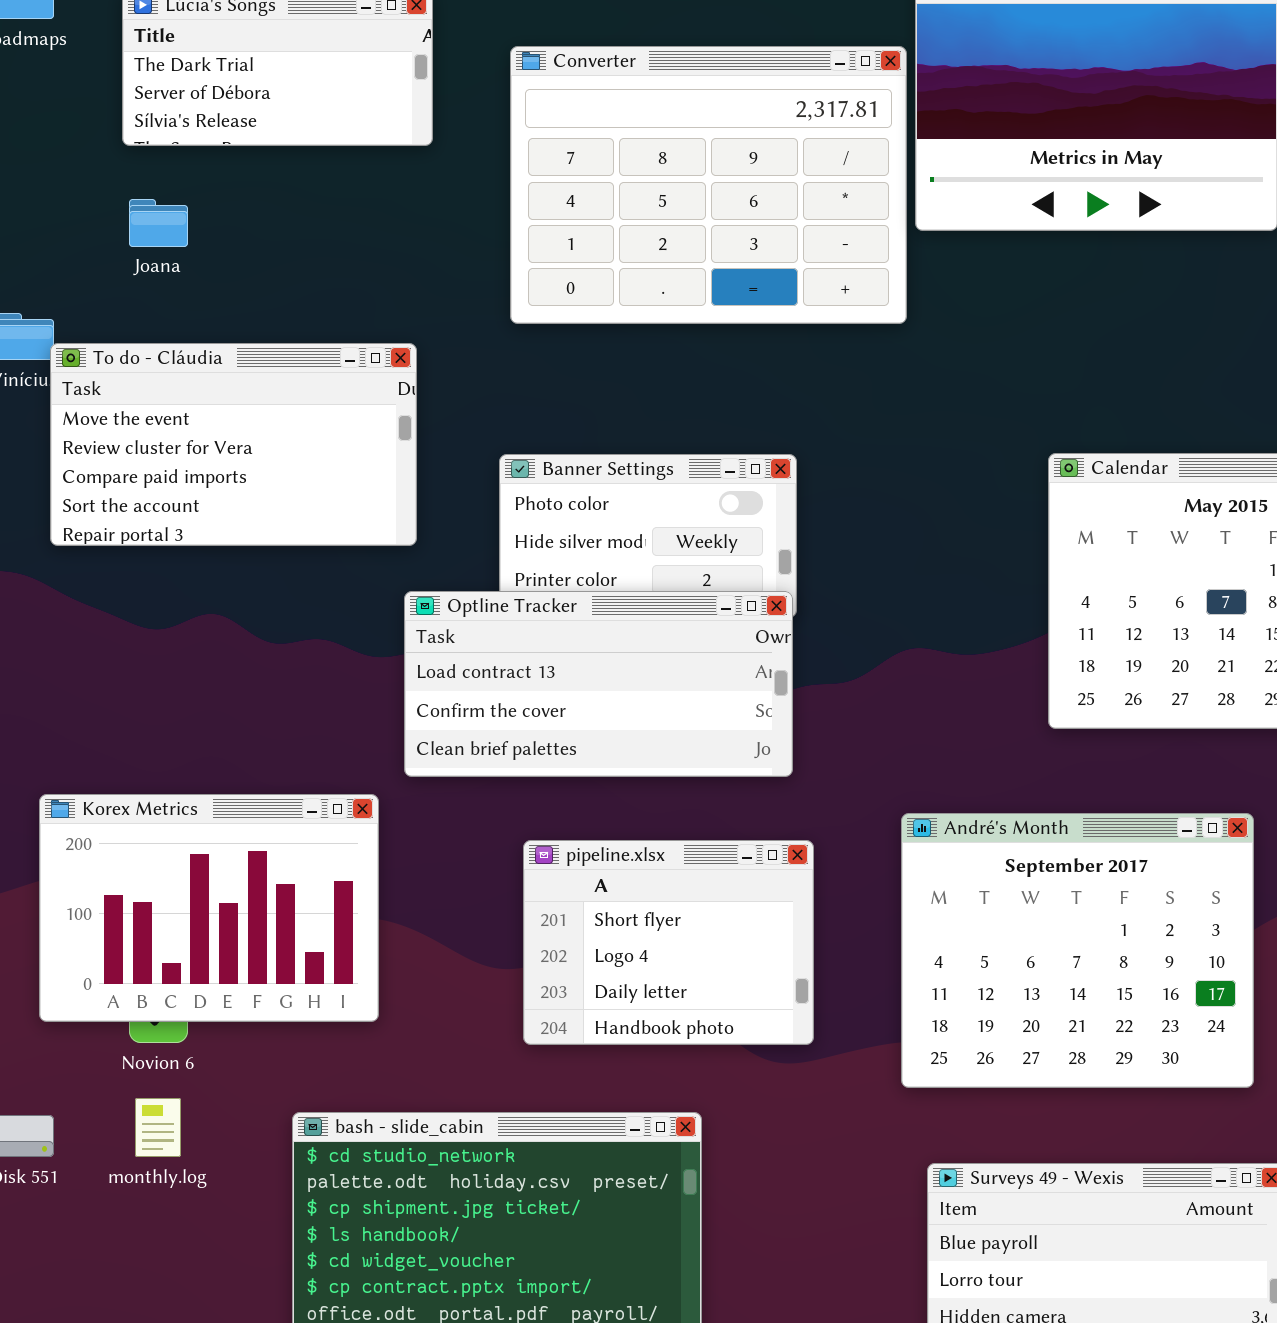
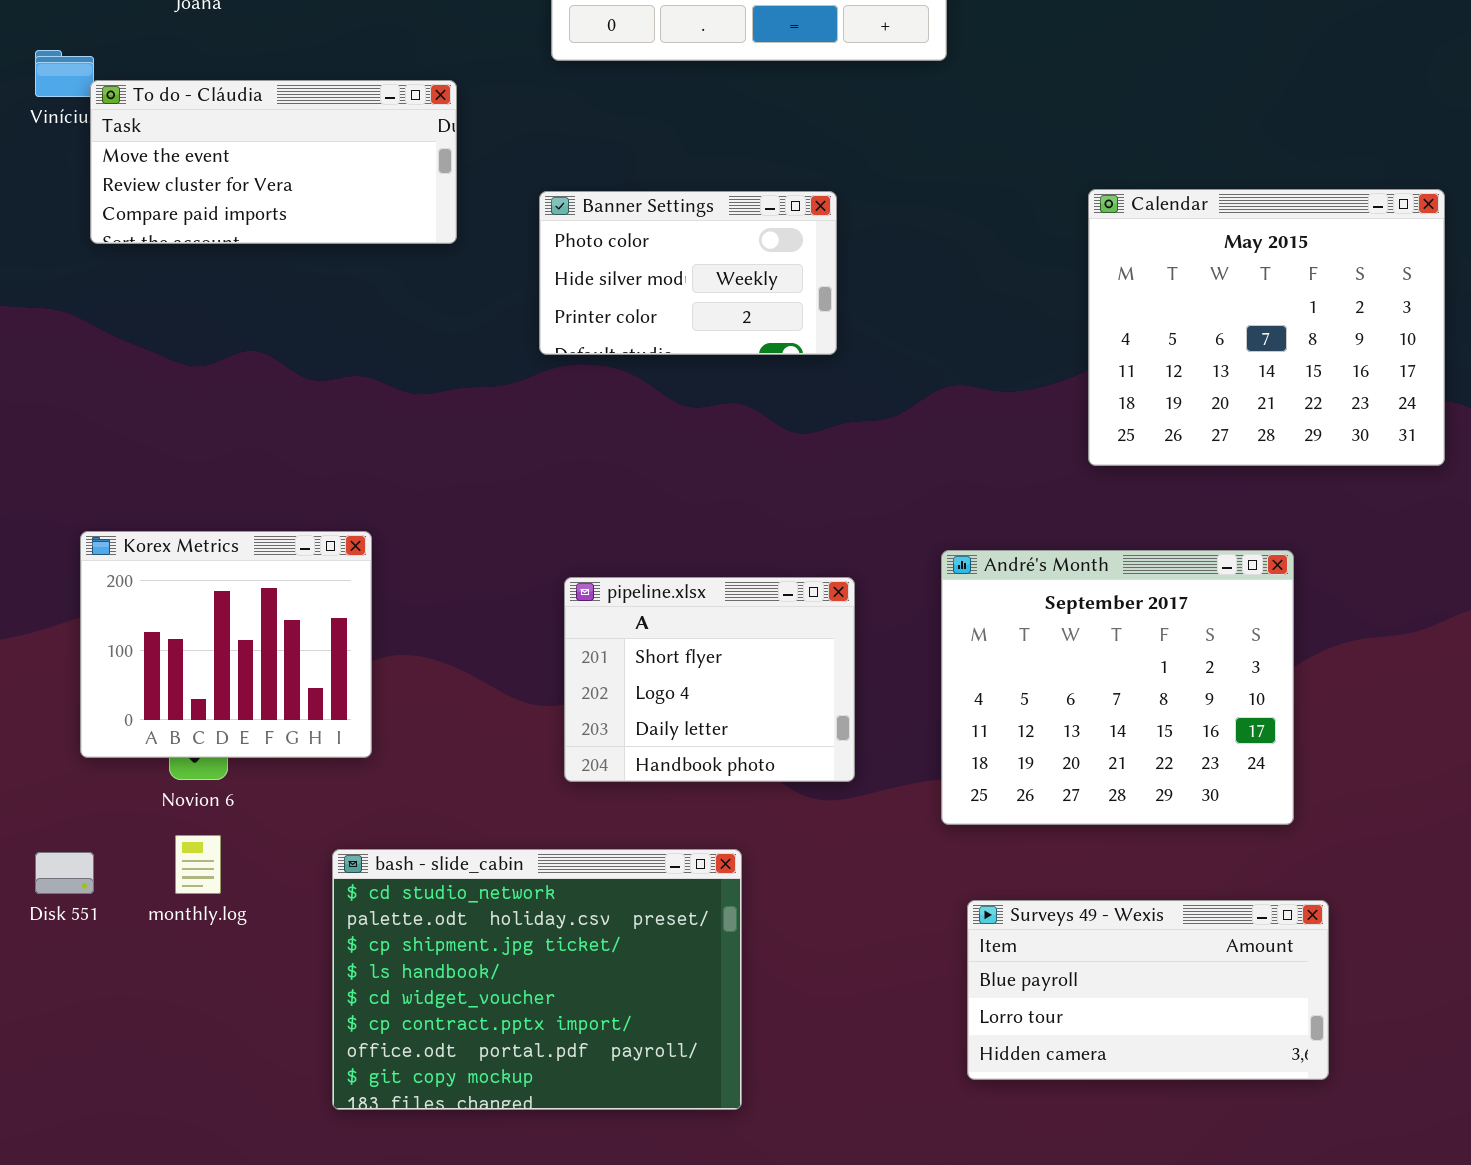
To do - Cláudia: [50,343,417,546] -> [90,80,457,244], resized
Optline Tracker: [404,591,793,777] -> none, closed
Korex Metrics: [39,794,379,1022] -> [80,531,372,758], resized

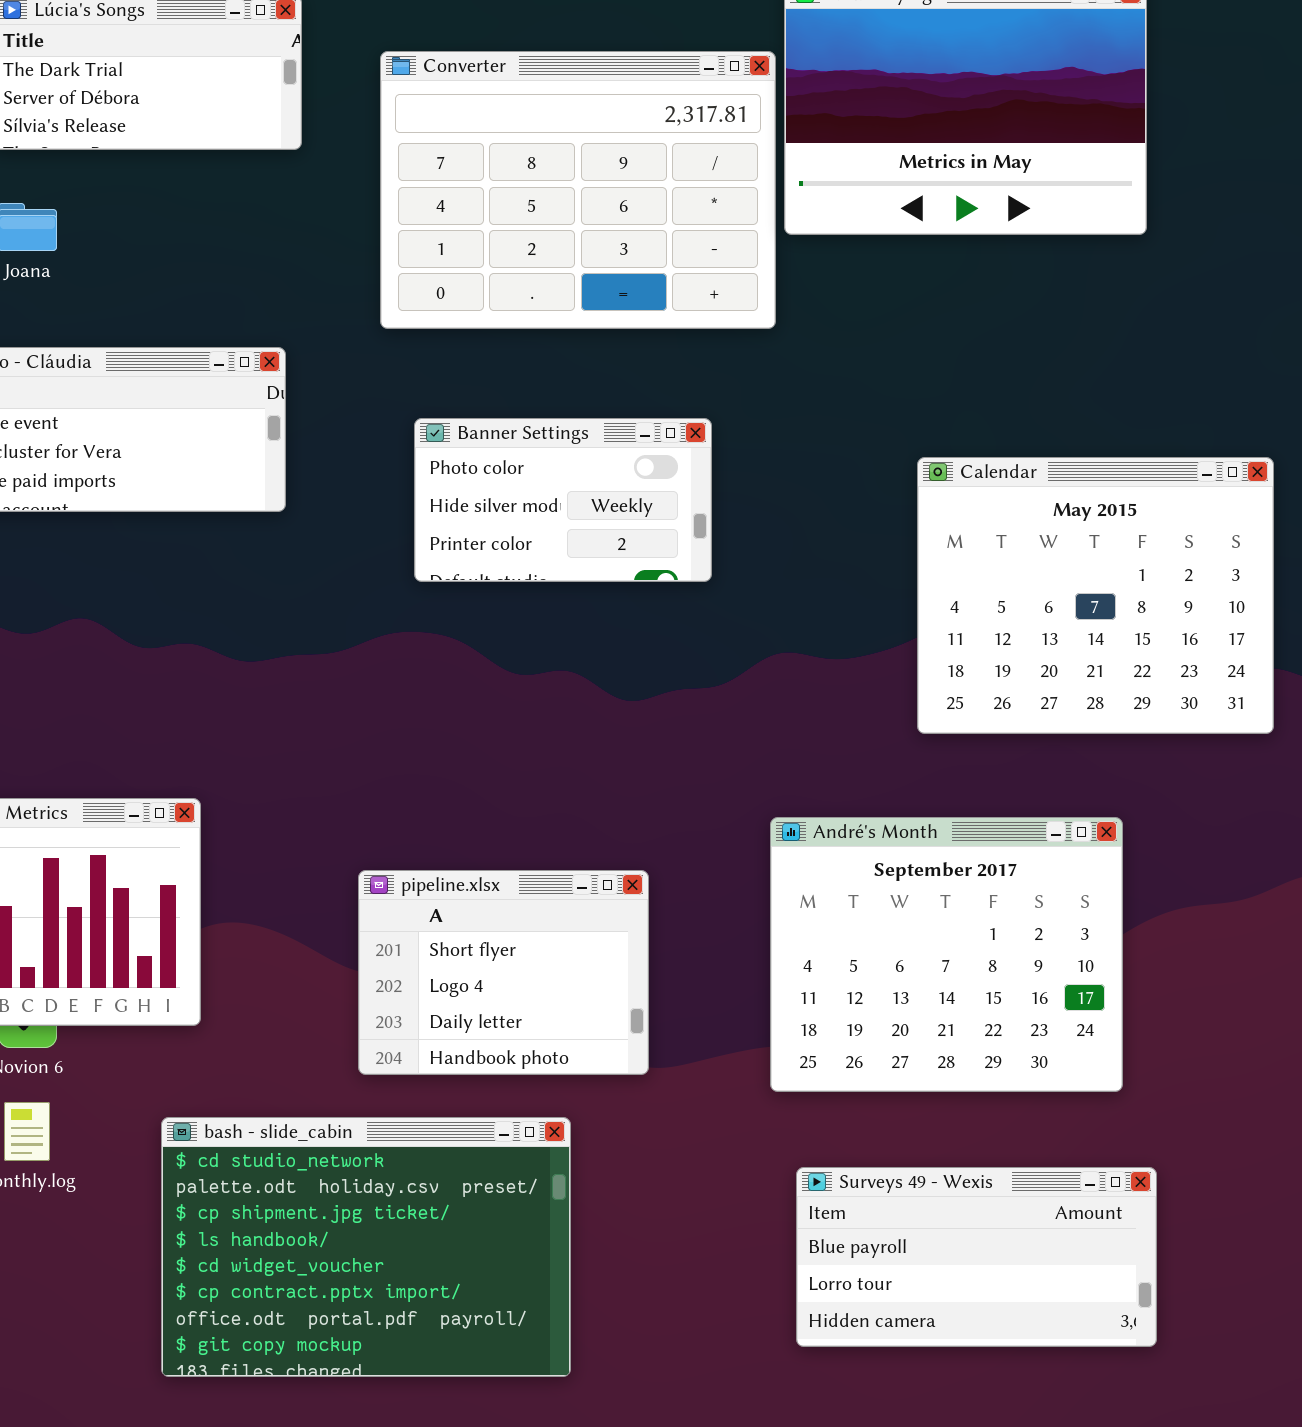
Banner Settings: [539,191,837,355] -> [414,418,712,582], moved
pipeline.xlsx: [564,577,855,782] -> [358,870,649,1075], moved

